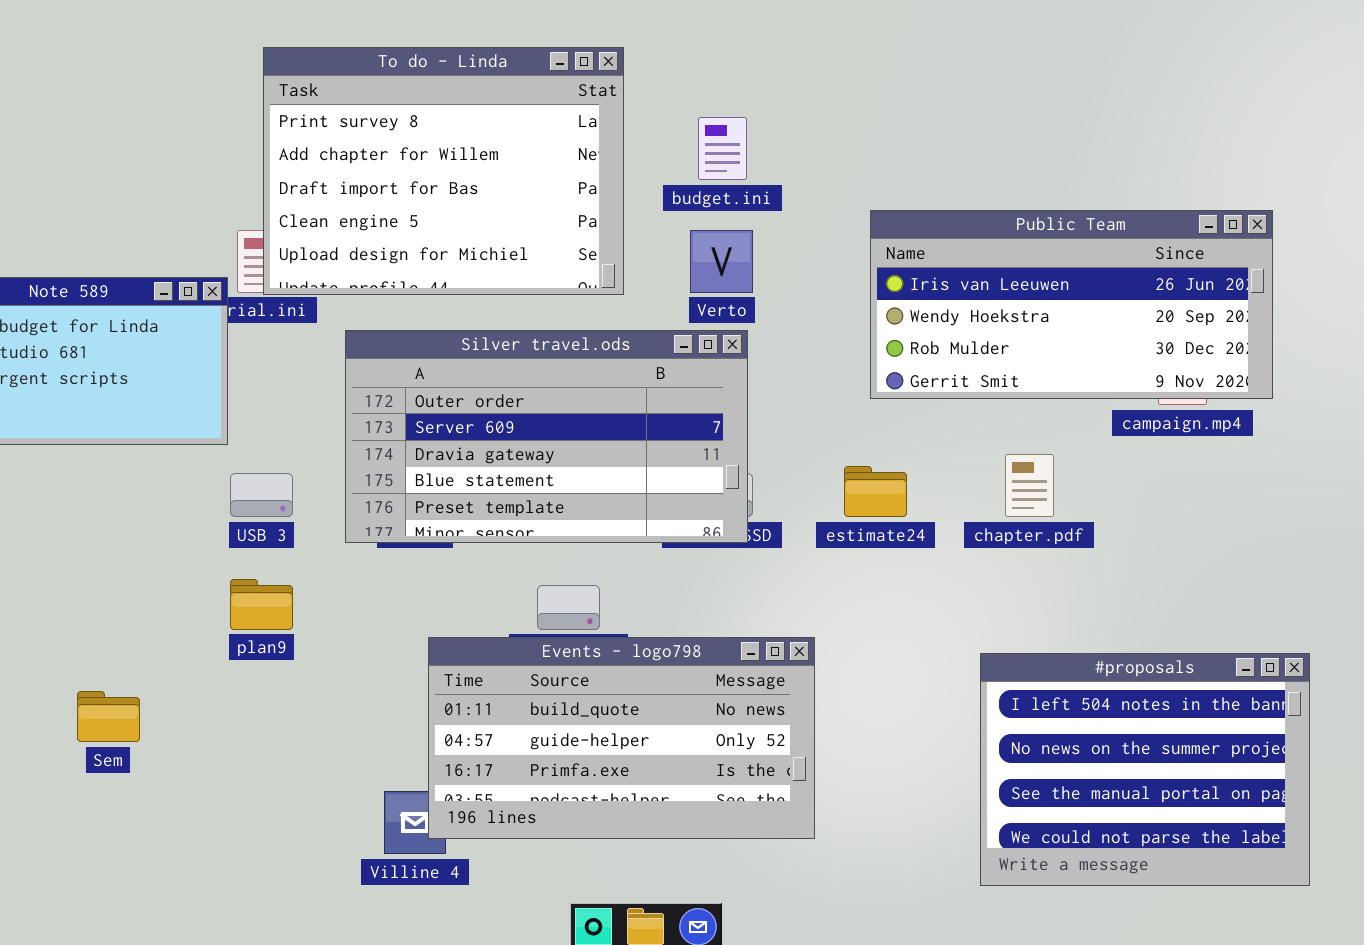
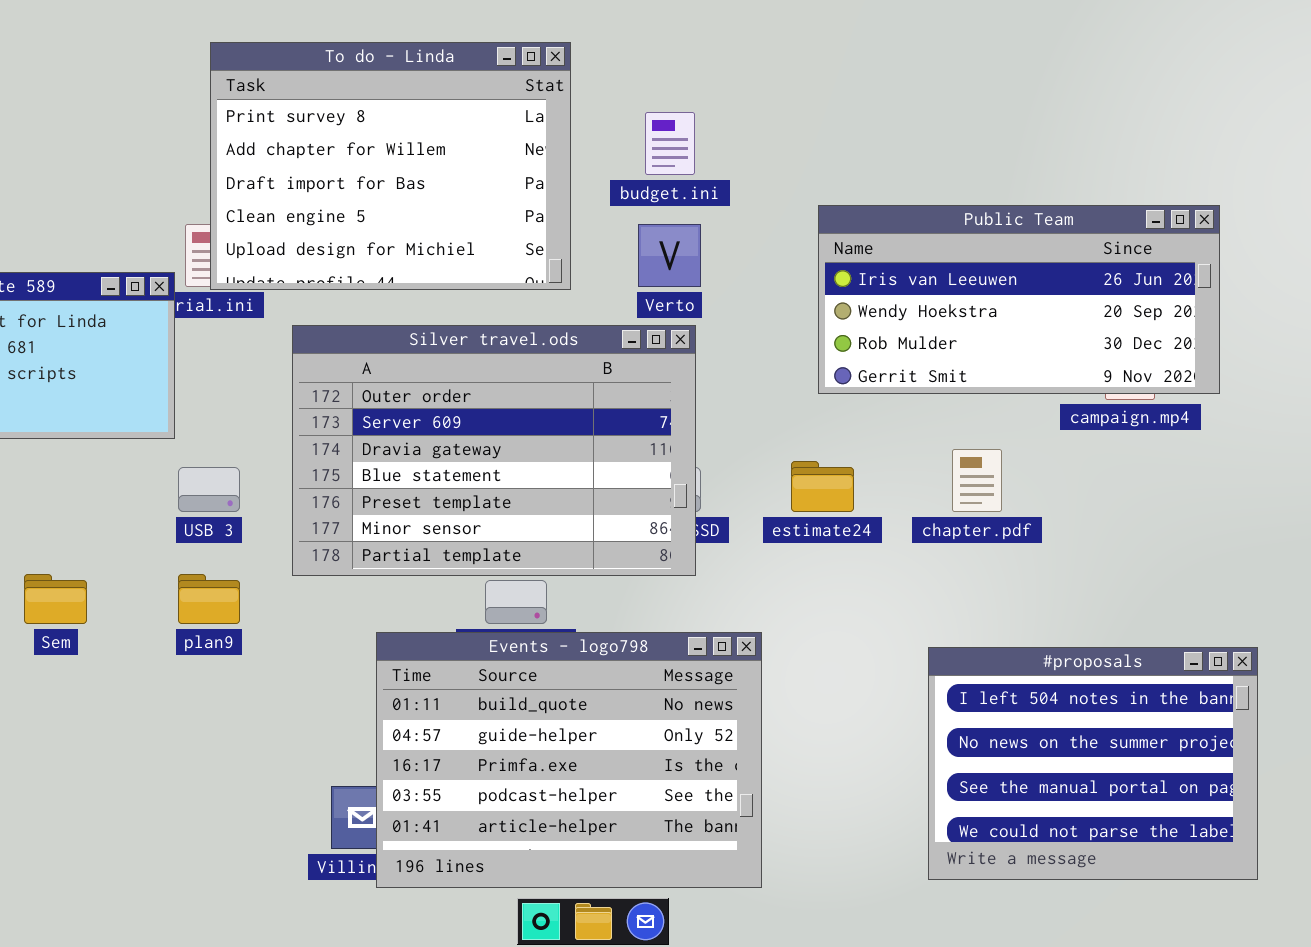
Silver travel.ods: [345,330,748,543] -> [292,325,696,576], resized
Events - logo798: [428,637,815,839] -> [376,632,762,888], resized
Sem: [77,691,140,742] -> [24,574,87,624], moved

